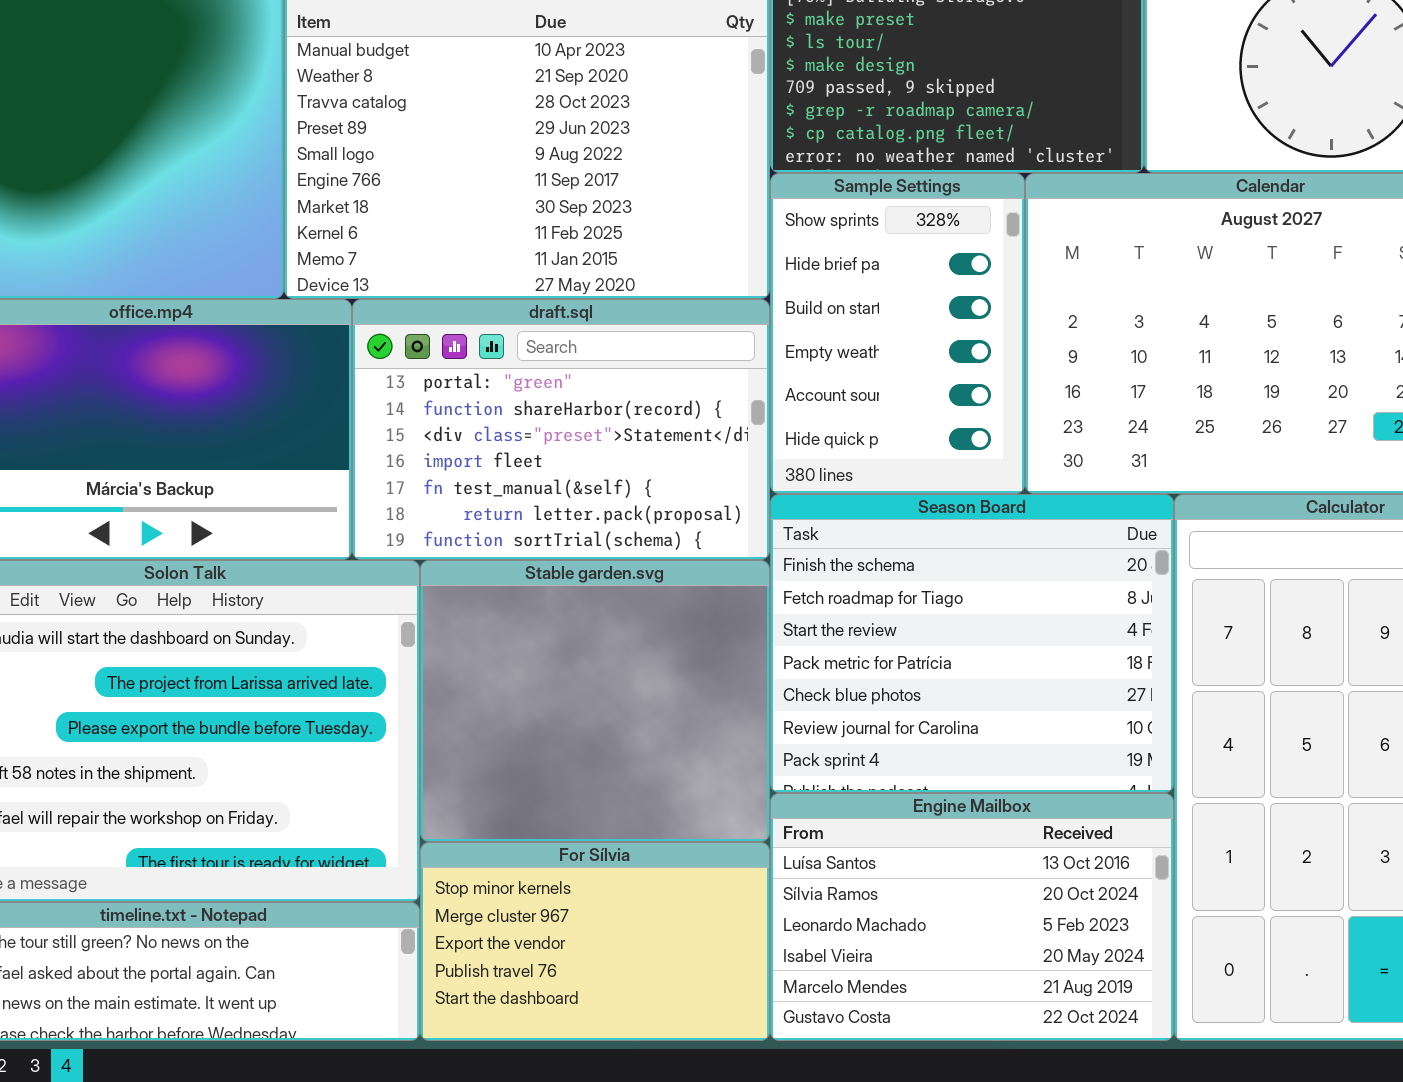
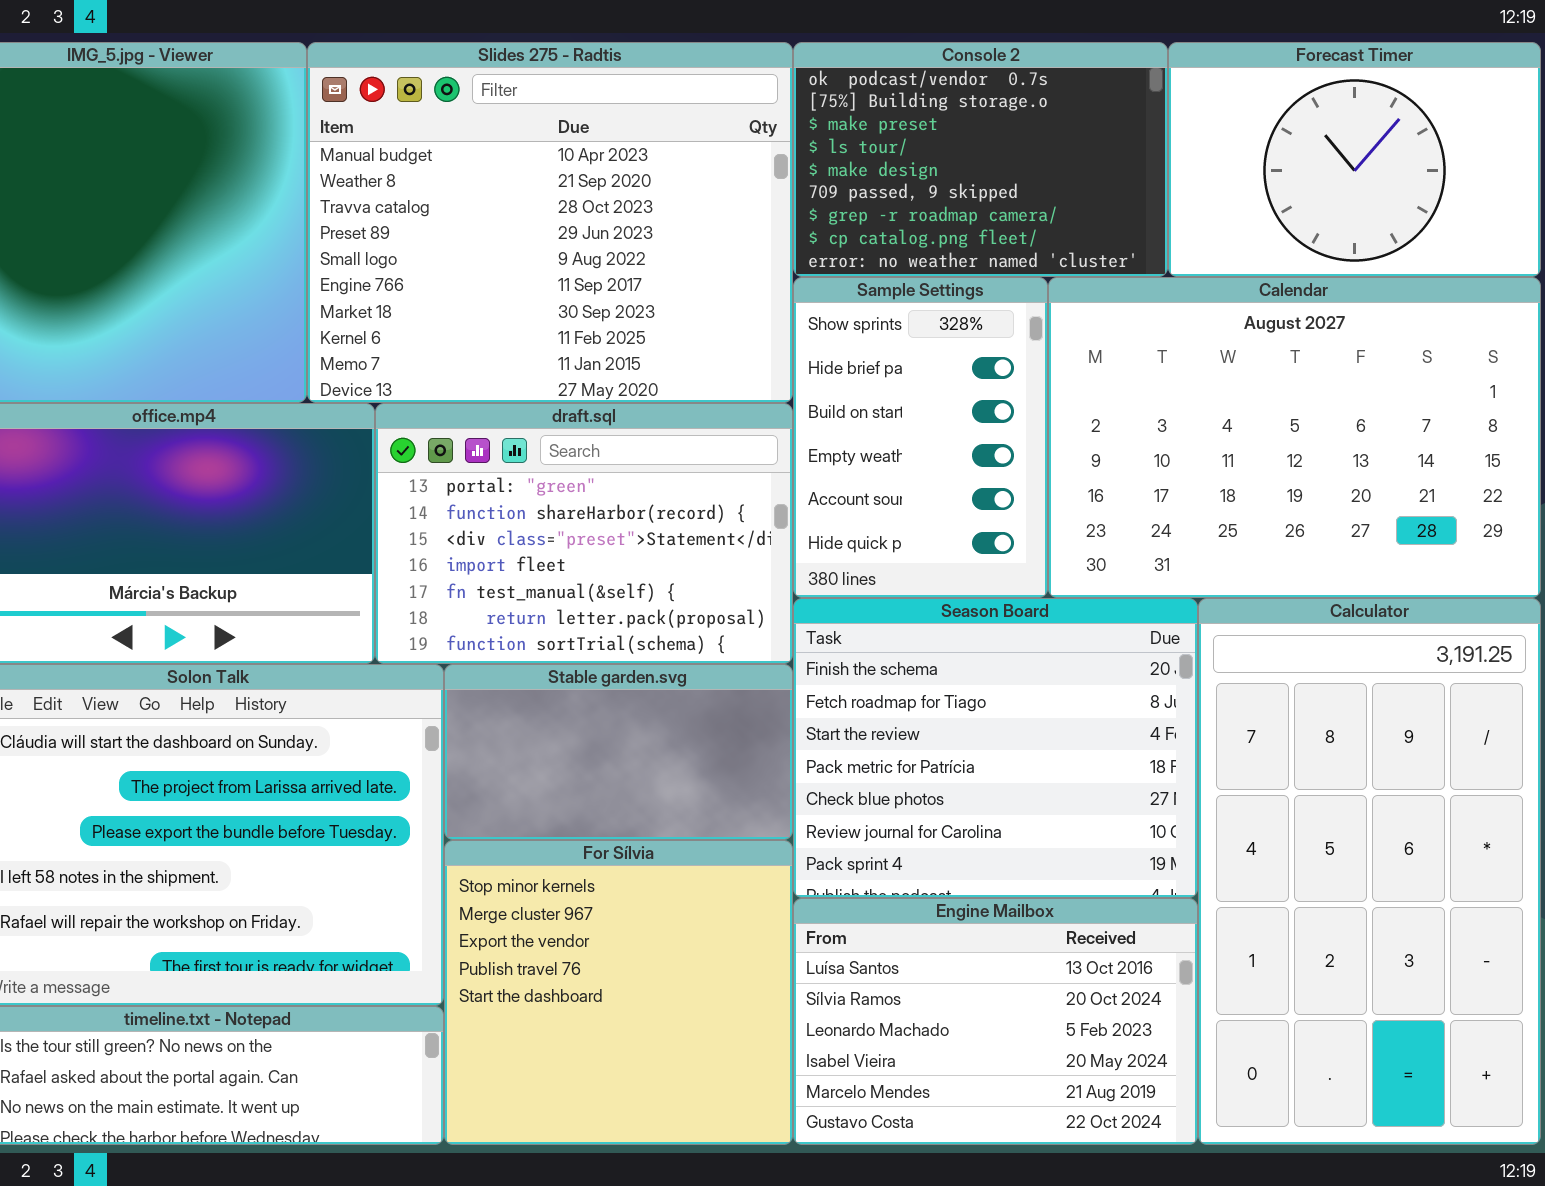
Stable garden.svg: [420,560,770,842] -> [444,664,793,840], resized
For Sílvia: [420,842,770,1041] -> [444,840,793,1145], resized

